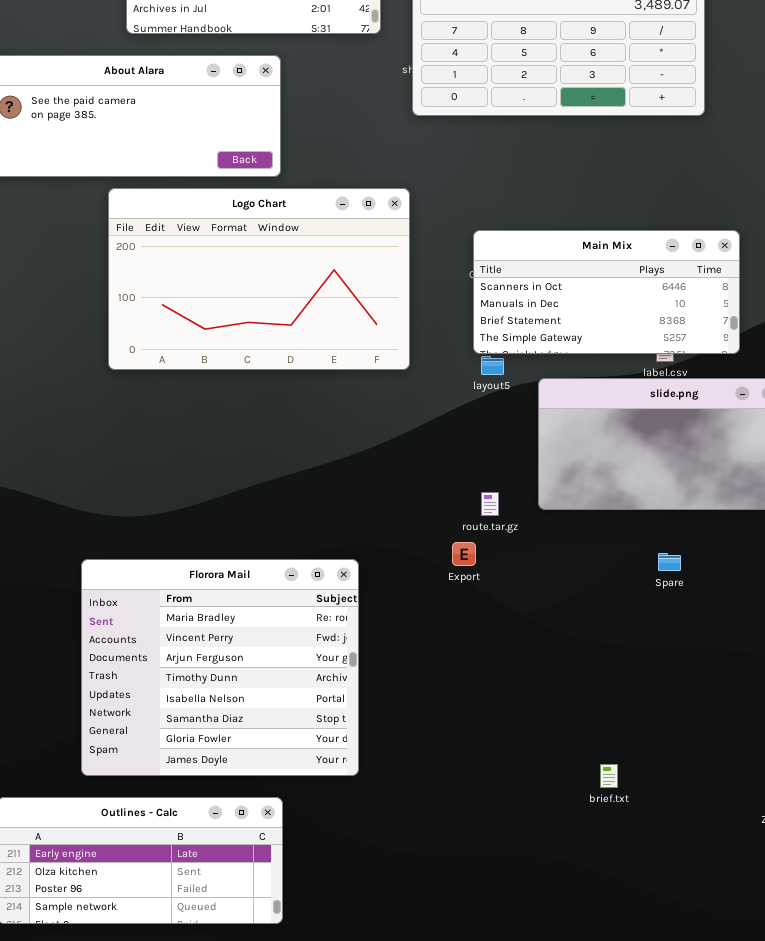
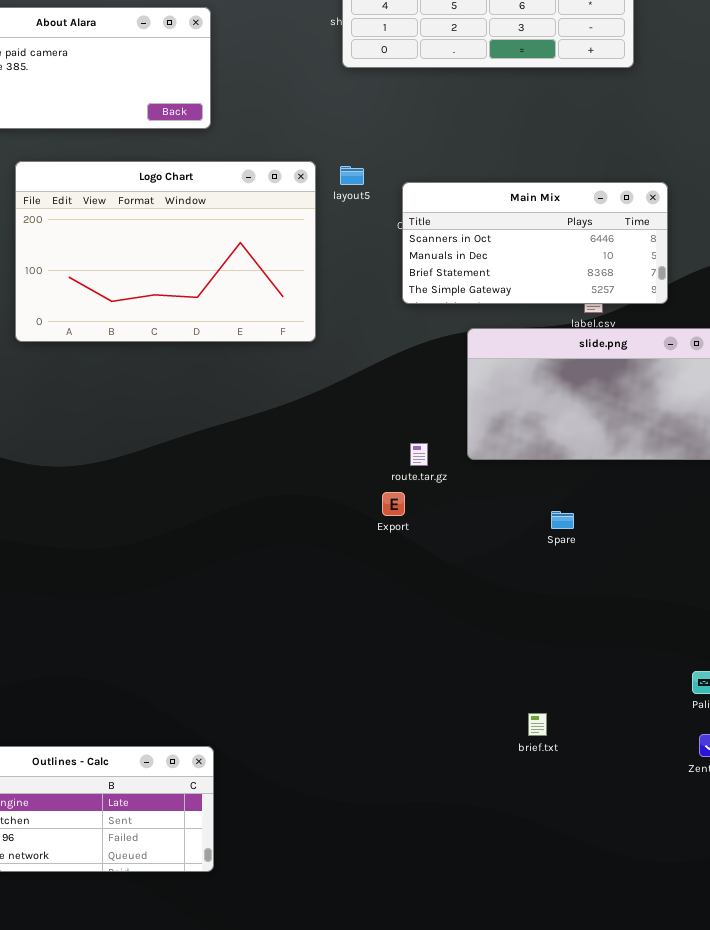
Logo Chart: [108,188,410,370] -> [15,161,316,342], moved
layout5: [481,356,504,375] -> [340,166,364,185], moved
Spare: [658,553,681,571] -> [551,511,574,529], moved
Florora Mail: [81,559,359,776] -> none, closed

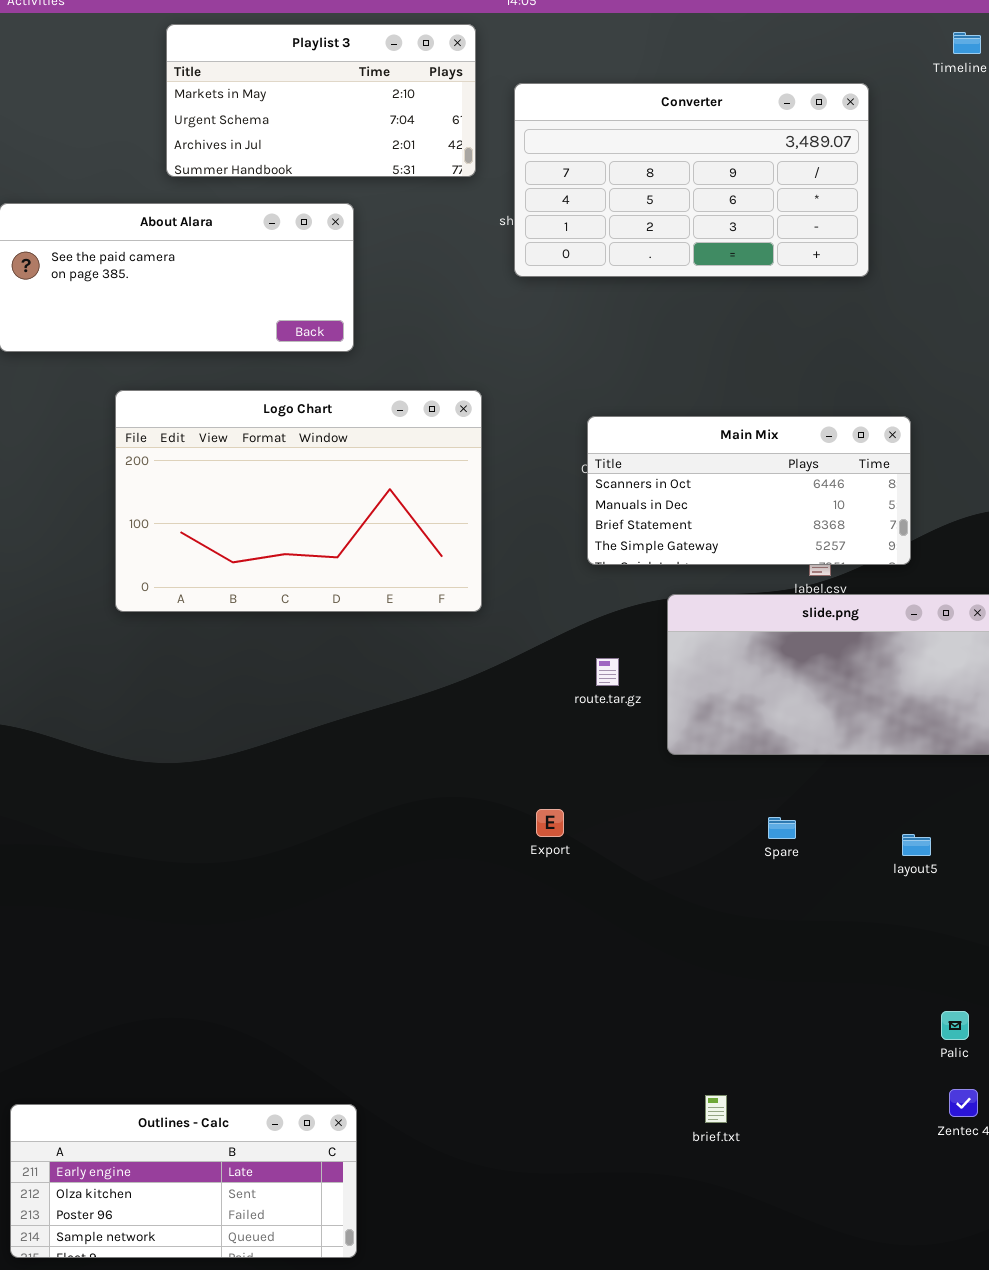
layout5: [340,166,364,185] -> [902,834,931,856], moved
route.tar.gz: [410,443,428,466] -> [596,658,619,686], moved
Export: [382,492,405,516] -> [536,809,564,837], moved
brief.txt: [528,713,547,736] -> [705,1095,727,1123], moved

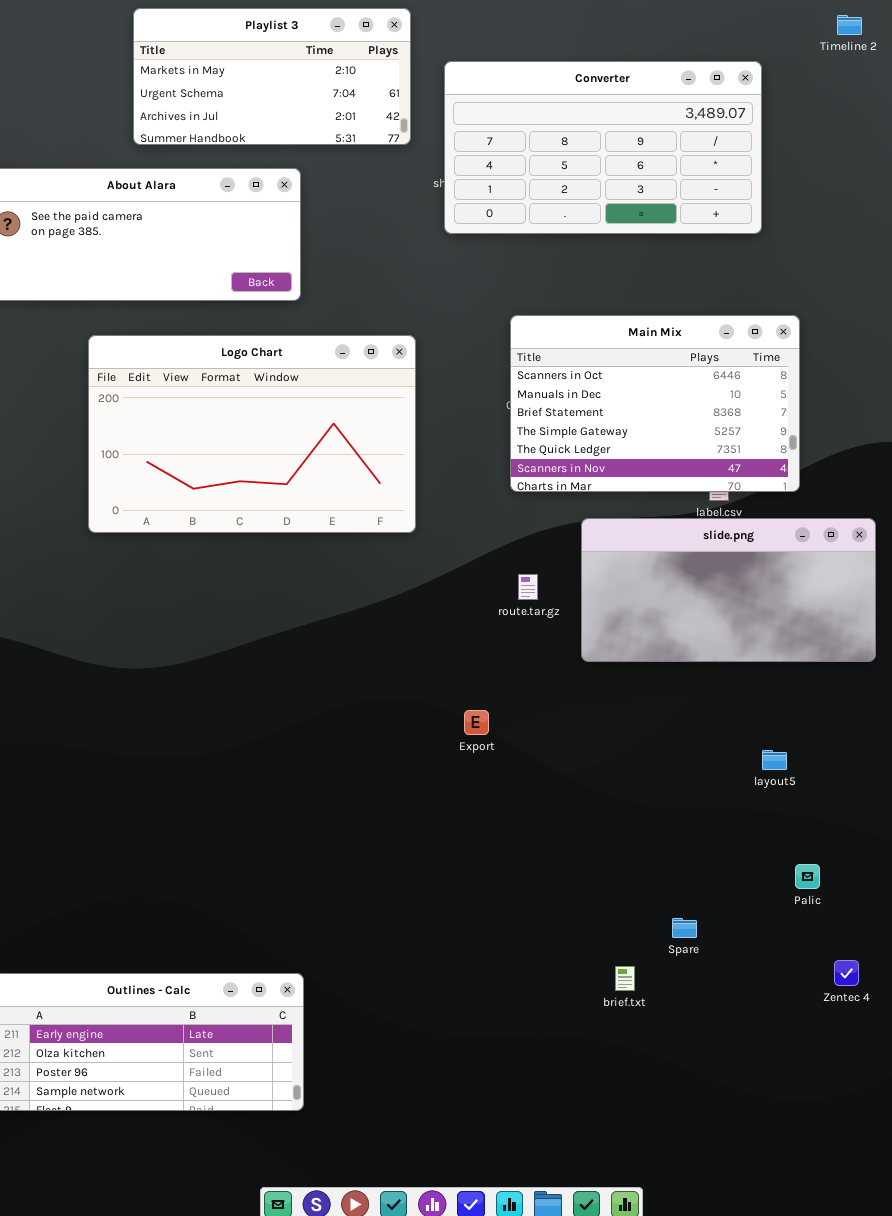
Main Mix: [587,416,911,565] -> [510,315,800,492], resized
Spare: [768,817,796,839] -> [672,918,697,938], moved
layout5: [902,834,931,856] -> [762,750,787,770], moved
Palic: [941,1011,969,1040] -> [795,864,820,889], moved

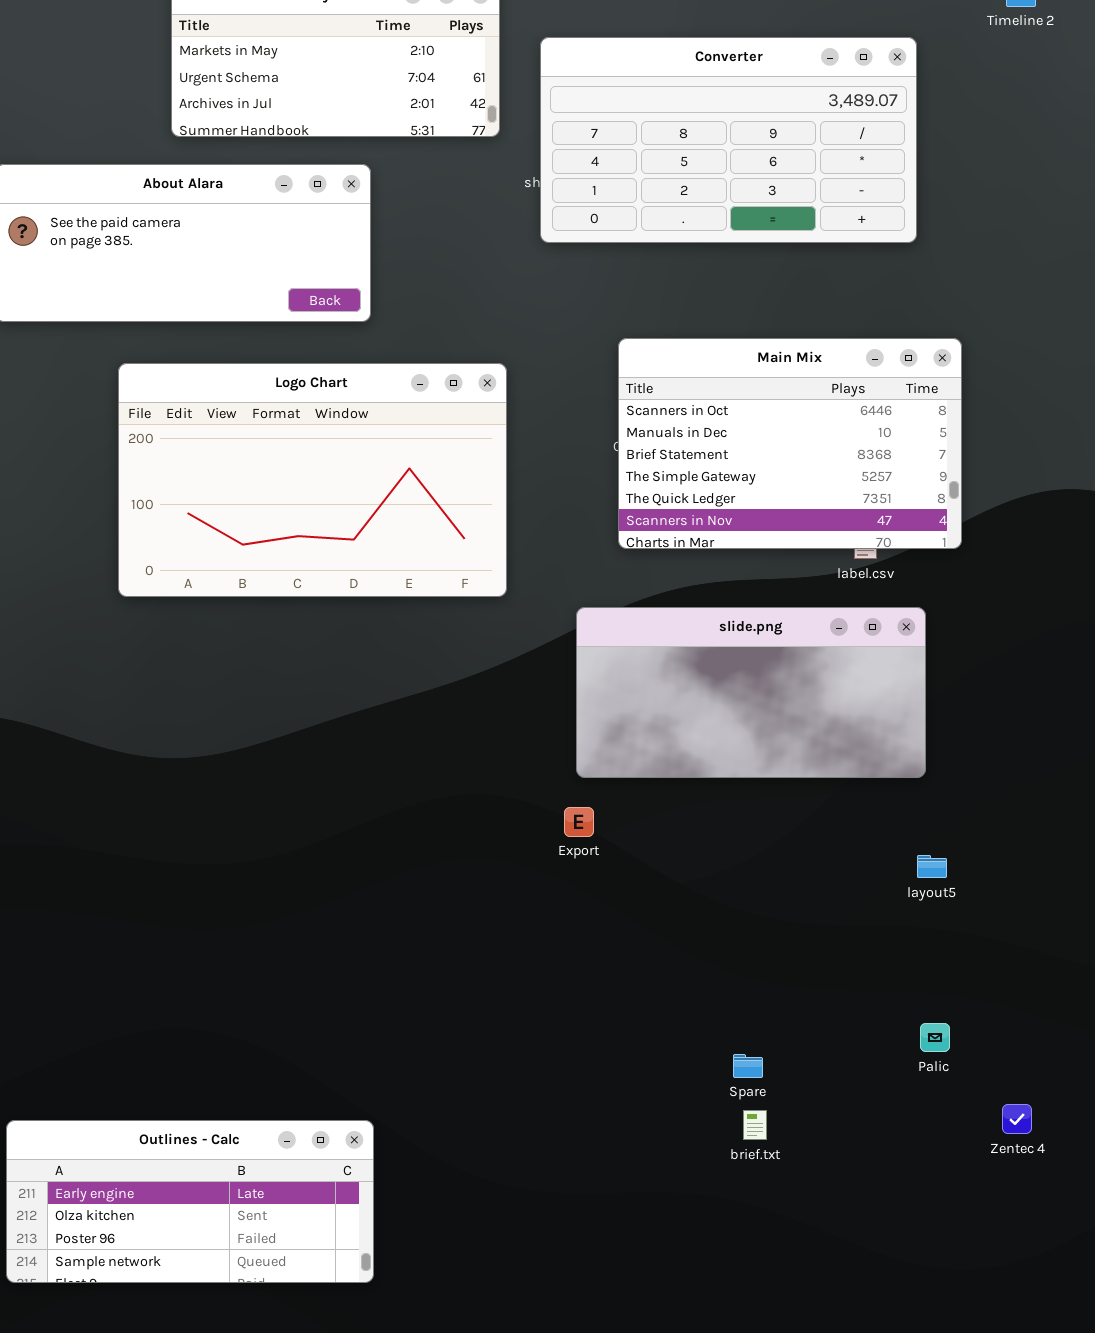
slide.png: [581,518,876,662] -> [576,607,926,778], moved
Palic: [795,864,820,889] -> [920,1023,950,1052], moved
Spare: [672,918,697,938] -> [733,1054,763,1078], moved

